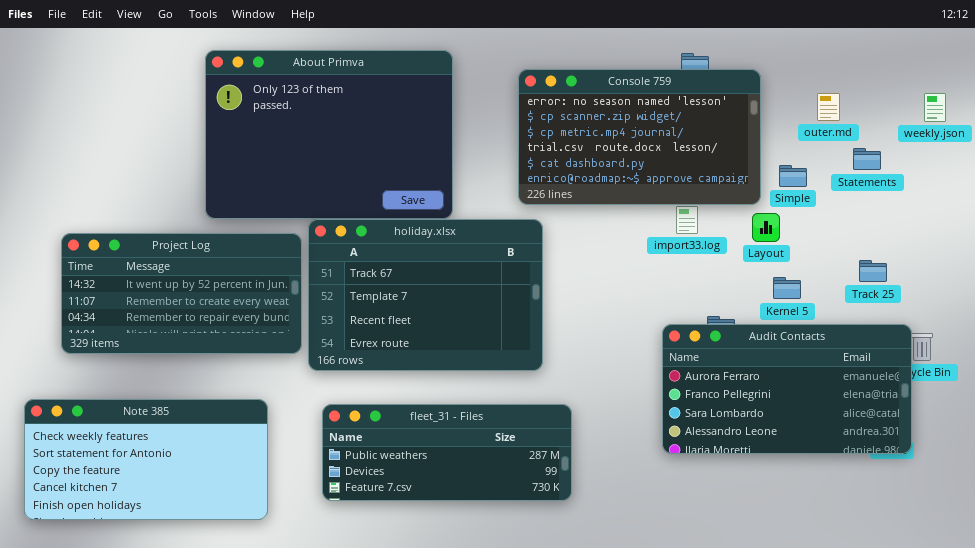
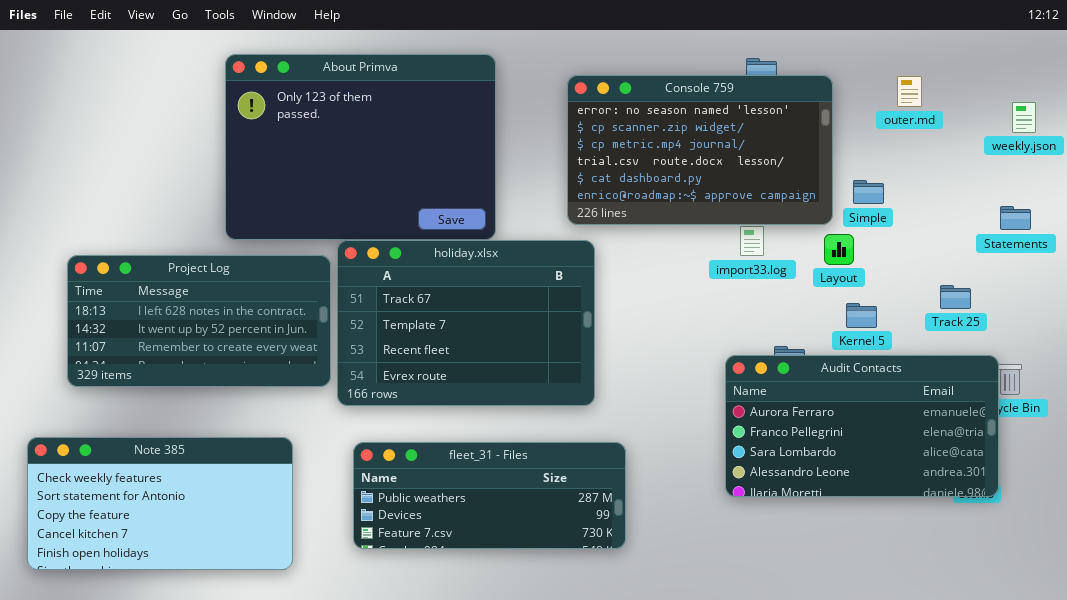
outer.md: [817,93,840,121] -> [897,76,922,107], moved
Statements: [853,148,881,170] -> [1000,206,1031,230], moved
Project Log: [61,233,302,354] -> [67,255,331,387], scrolled up 1 row

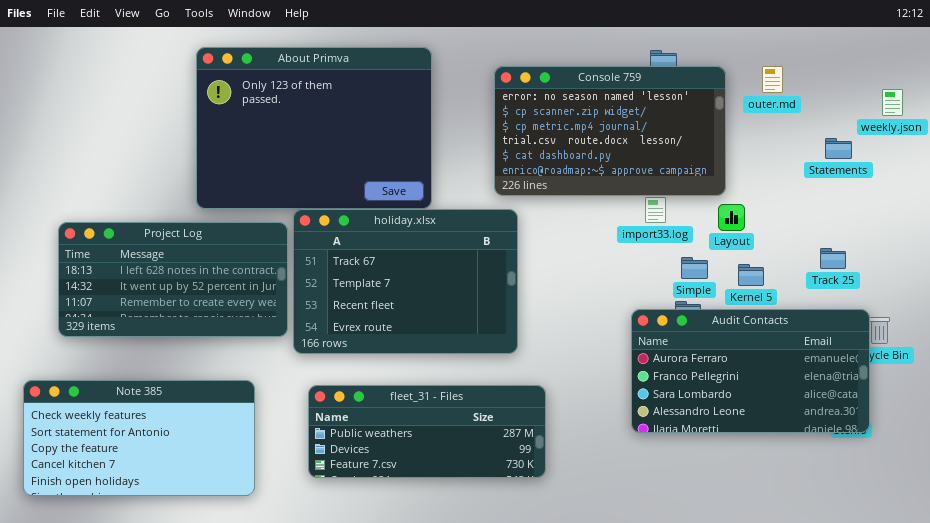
outer.md: [897,76,922,107] -> [762,66,783,93], moved
Simple: [853,180,884,204] -> [681,257,708,279], moved
Statements: [1000,206,1031,230] -> [825,138,852,159], moved

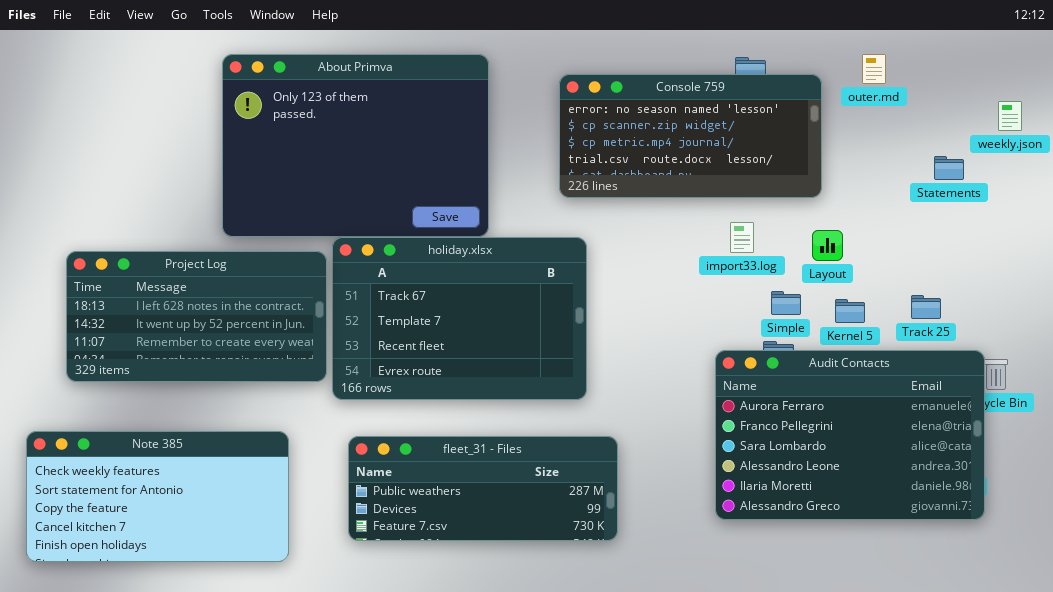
Console 759: [494,66,726,196] -> [559,74,822,198], resized
outer.md: [762,66,783,93] -> [862,54,886,84], moved
Track 25: [820,248,846,269] -> [911,295,941,319], moved
Audit Contacts: [631,309,870,433] -> [715,350,985,520], resized

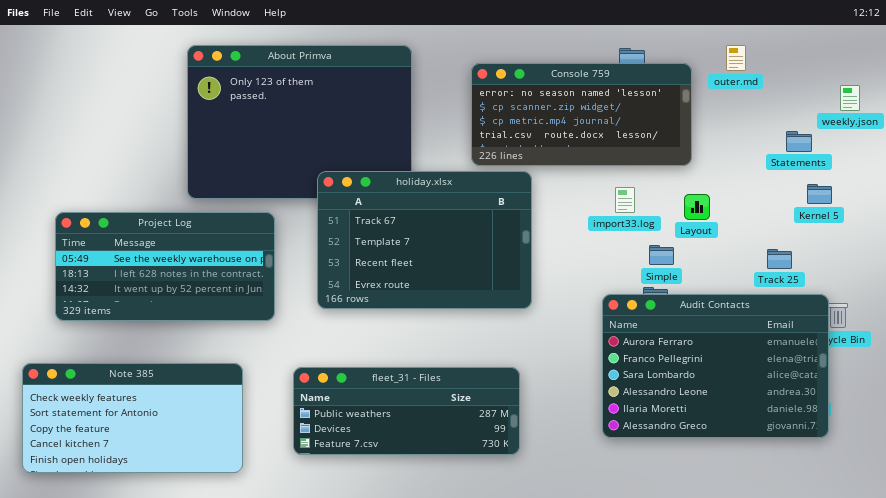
holiday.xlsx: [332,237,587,400] -> [317,171,532,309], moved
Project Log: [66,251,327,382] -> [55,212,275,321], scrolled up 1 row
Kernel 5: [835,299,865,323] -> [807,184,832,204], moved

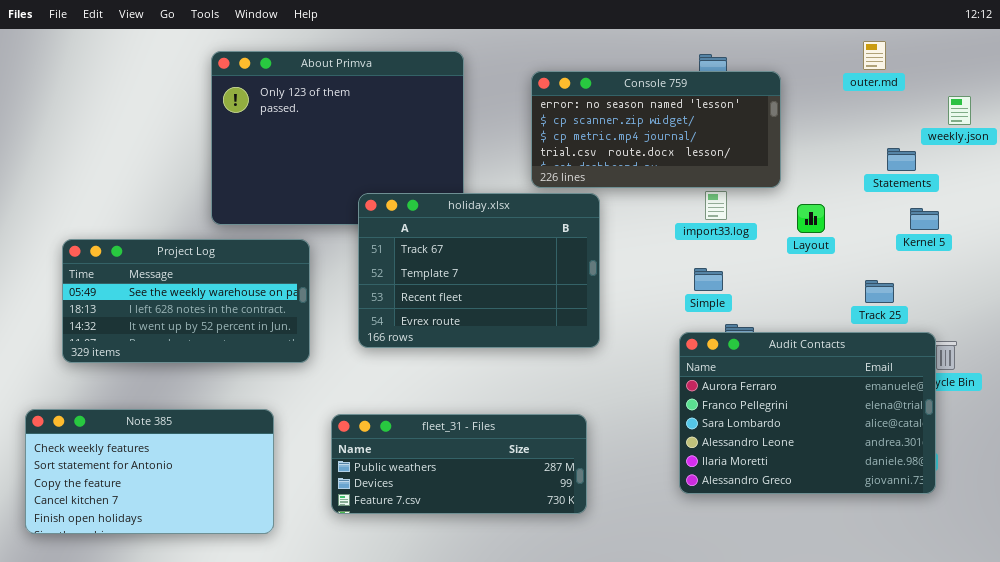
outer.md: [726,45,746,71] -> [863,41,886,70], moved
import33.log: [615,187,635,213] -> [705,191,727,220], moved
Layout: [684,194,710,220] -> [797,204,825,233], moved
Simple: [649,245,674,265] -> [694,268,723,291], moved

